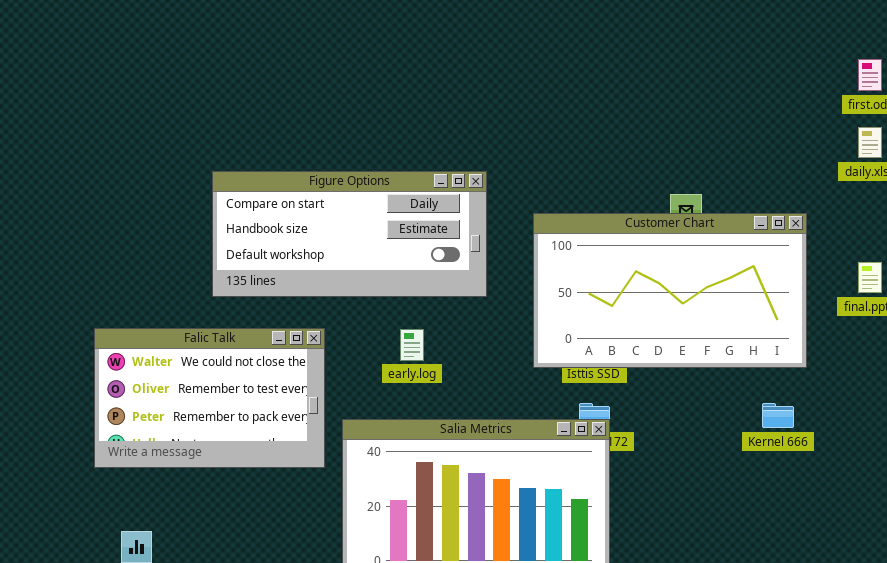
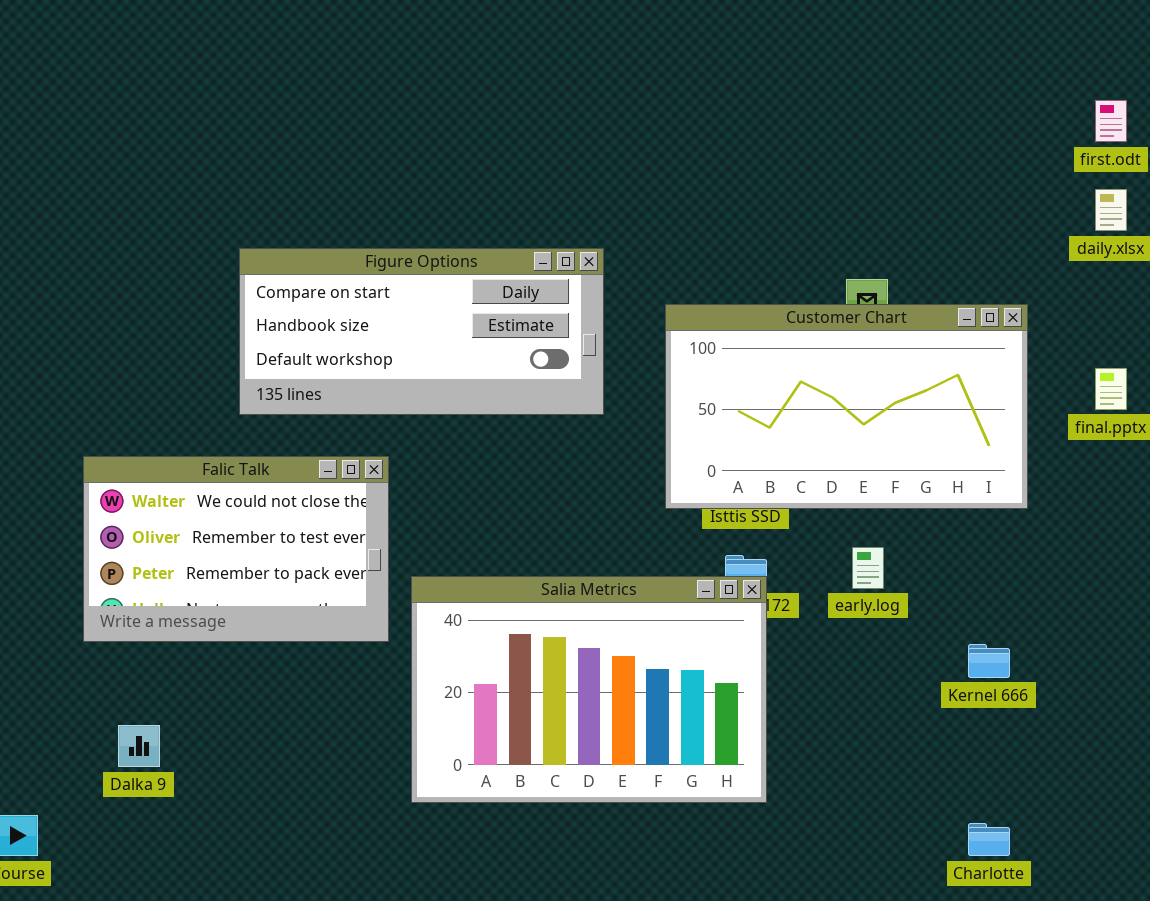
early.log: [400,329,424,361] -> [852,547,884,589], moved
Kernel 666: [762,403,794,428] -> [968,644,1010,678], moved

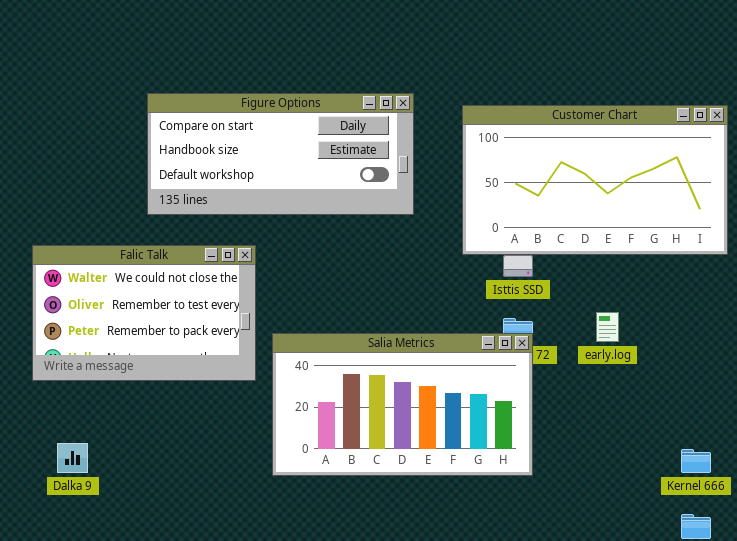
Customer Chart: [665,304,1028,509] -> [462,105,728,255], moved
Salia Metrics: [411,576,767,803] -> [272,333,533,476], resized
Kernel 666: [968,644,1010,678] -> [681,449,711,473], moved

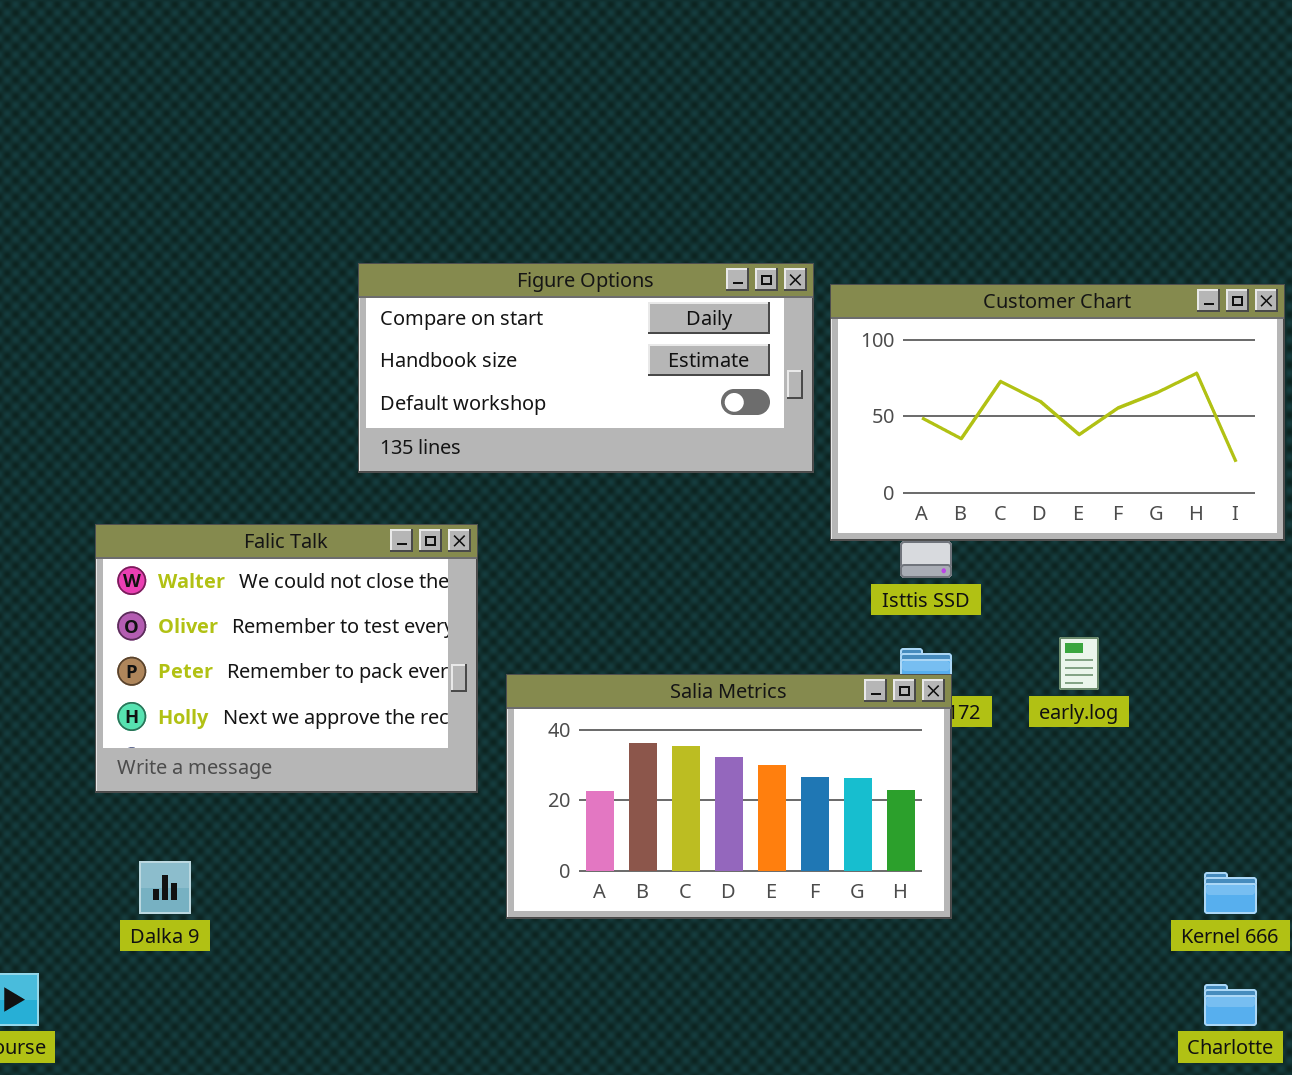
Figure Options: [147,93,414,215] -> [358,263,814,473], moved
Falic Talk: [32,245,256,381] -> [95,524,478,793], resized

